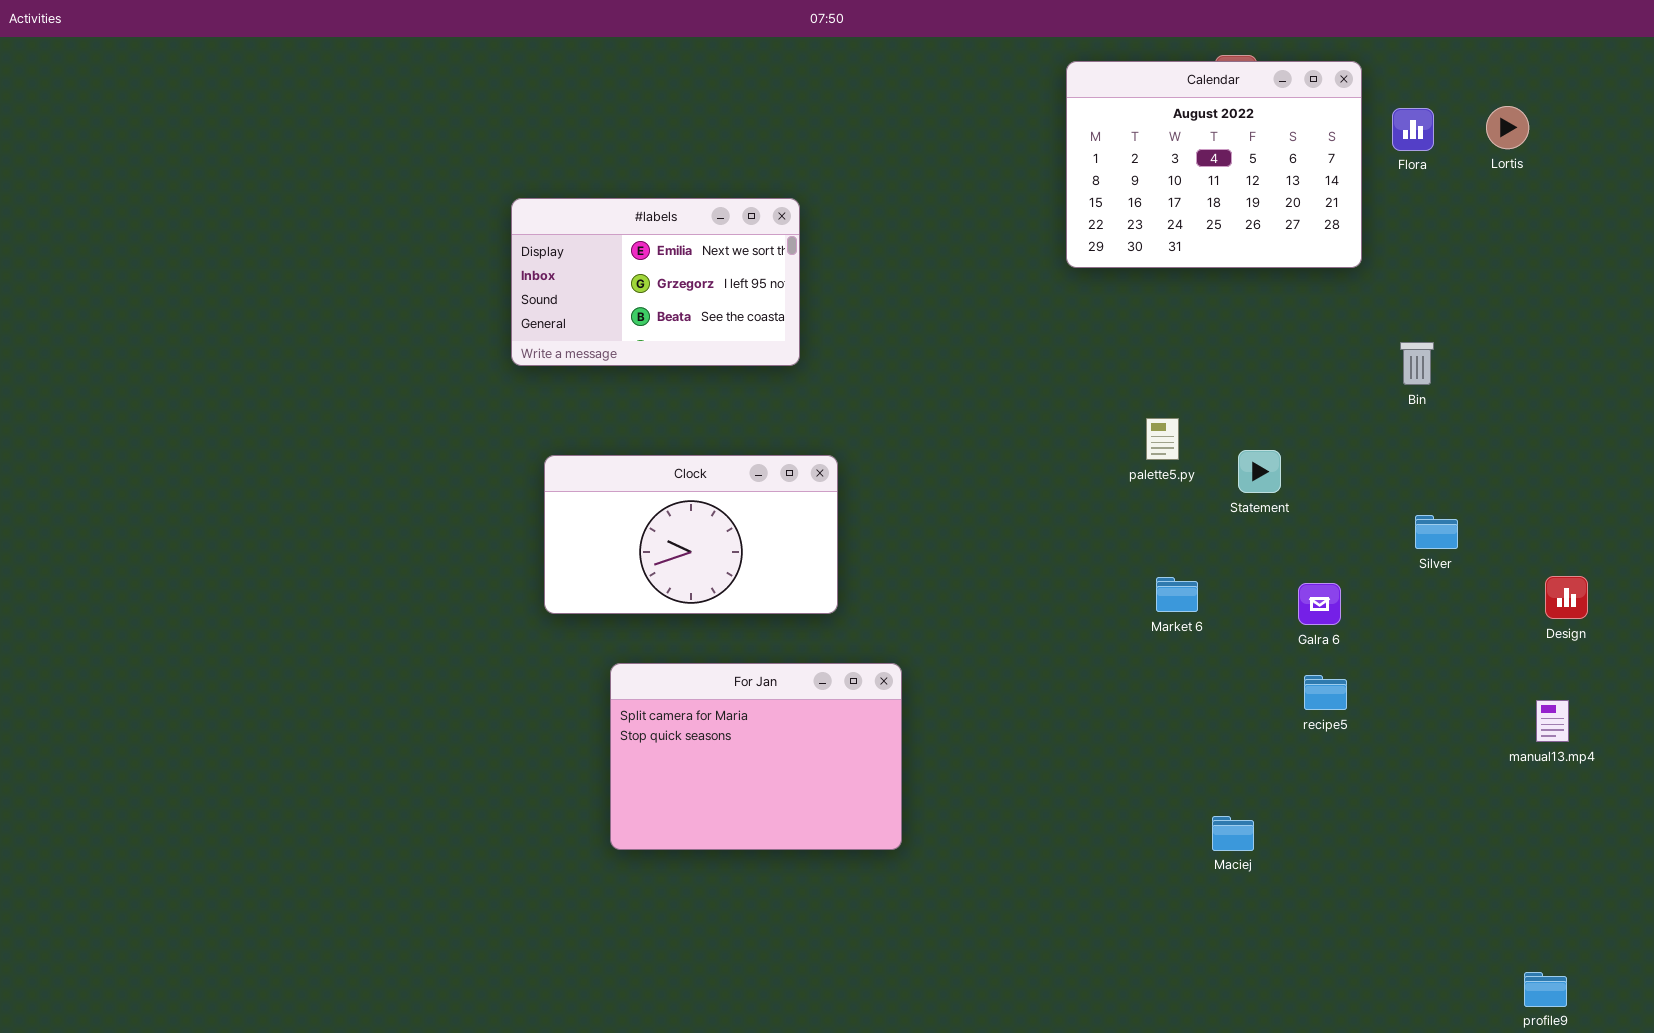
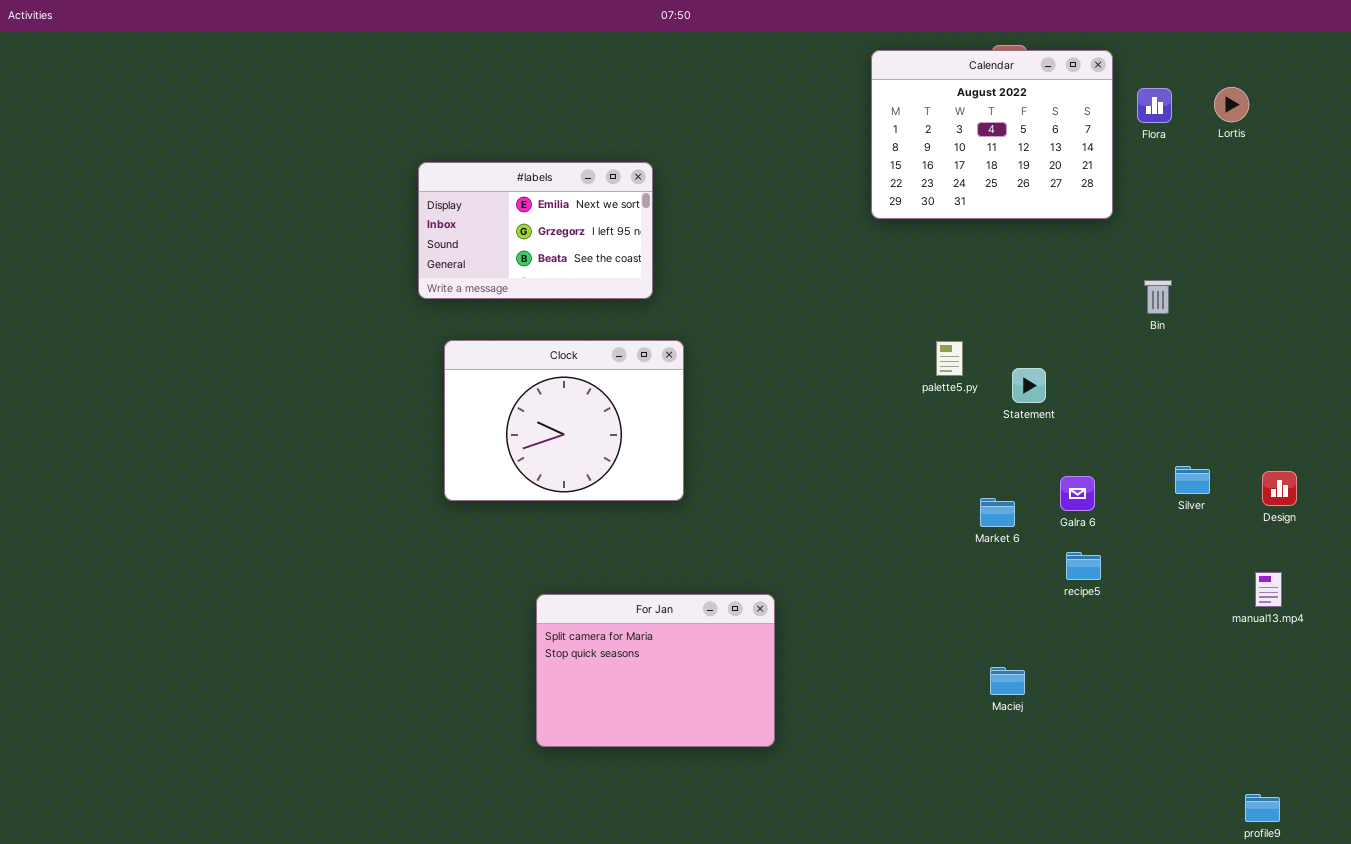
Clock: [544,455,838,614] -> [444,340,684,501], resized
Silver: [1415,515,1458,549] -> [1175,466,1210,494], moved
Market 6: [1156,577,1198,612] -> [980,498,1015,527], moved
For Jan: [610,663,902,850] -> [536,594,775,747], moved

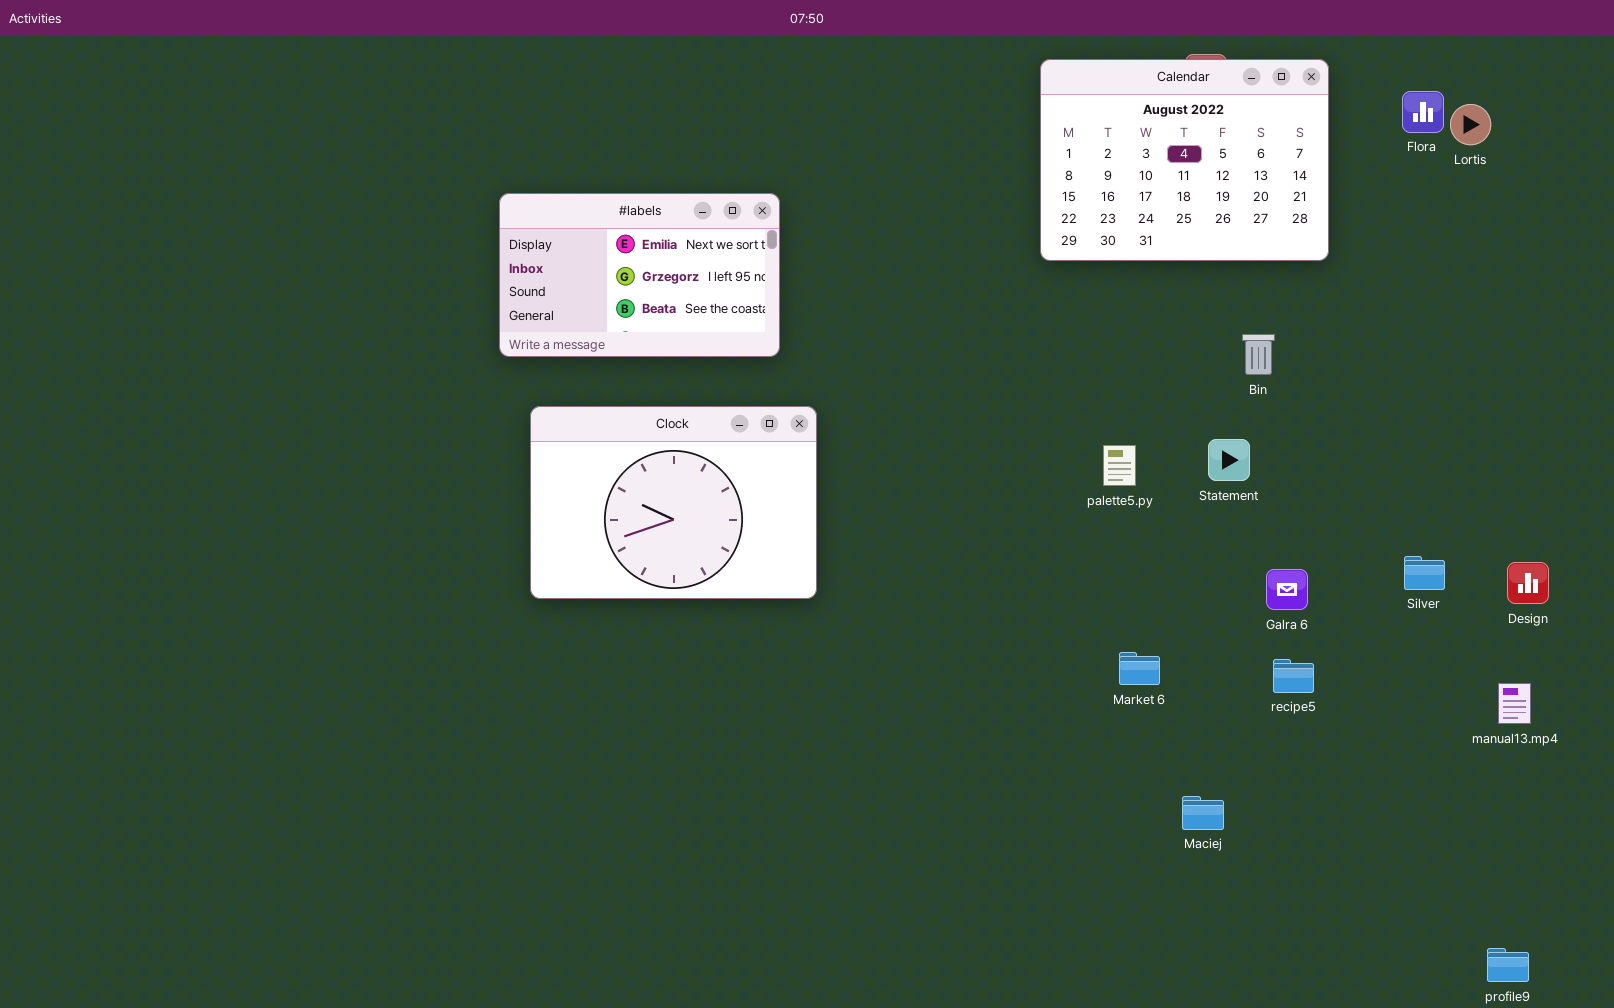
Flora: [1137,88,1172,123] -> [1402,91,1444,133], moved
Bin: [1144,280,1172,314] -> [1242,334,1275,375], moved
palette5.py: [936,341,963,376] -> [1103,445,1136,486], moved
Market 6: [980,498,1015,527] -> [1119,652,1160,685], moved
For Jan: [536,594,775,747] -> none, closed

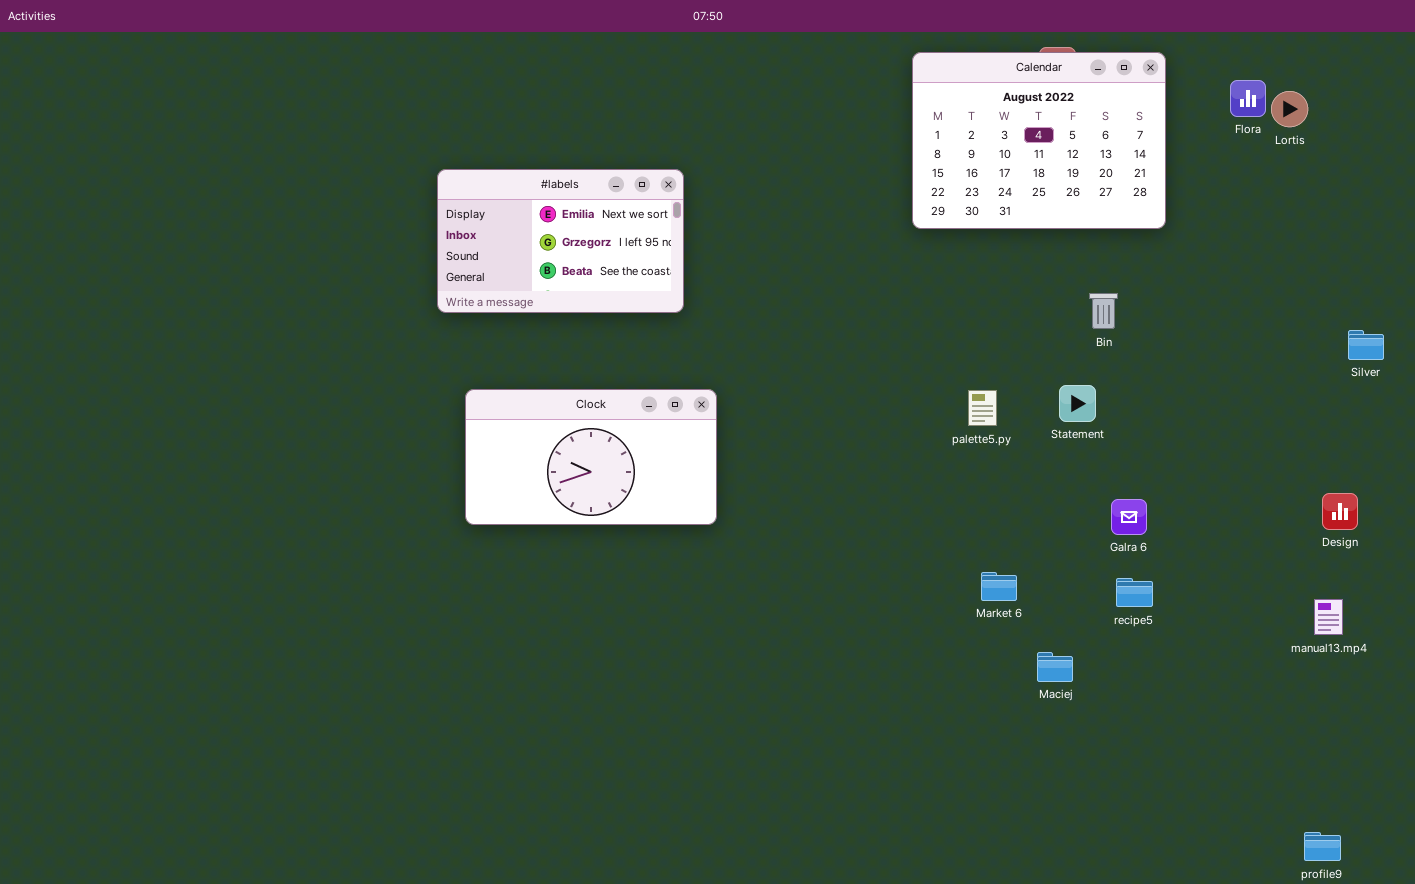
Clock: [530,406,817,599] -> [465,389,717,525], resized
Silver: [1404,556,1445,590] -> [1348,330,1384,360], moved
Maciej: [1182,796,1224,830] -> [1037,652,1073,682], moved

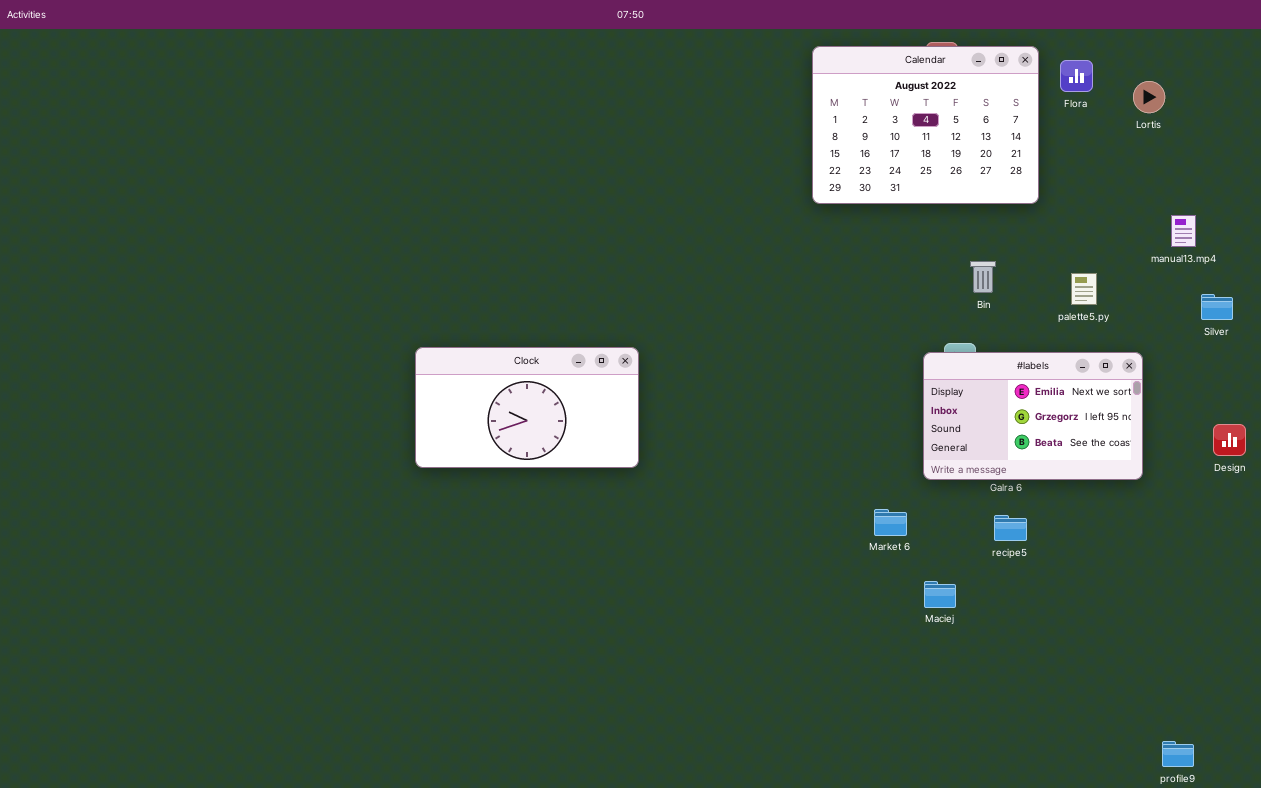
Flora: [1230,80,1266,117] -> [1060,60,1093,92], moved
#labels: [437,169,684,313] -> [923,352,1143,480], moved
palette5.py: [968,390,997,426] -> [1071,273,1097,305], moved
Design: [1322,493,1358,530] -> [1213,424,1246,456], moved
manual13.mp4: [1314,599,1343,635] -> [1171,215,1196,247], moved

